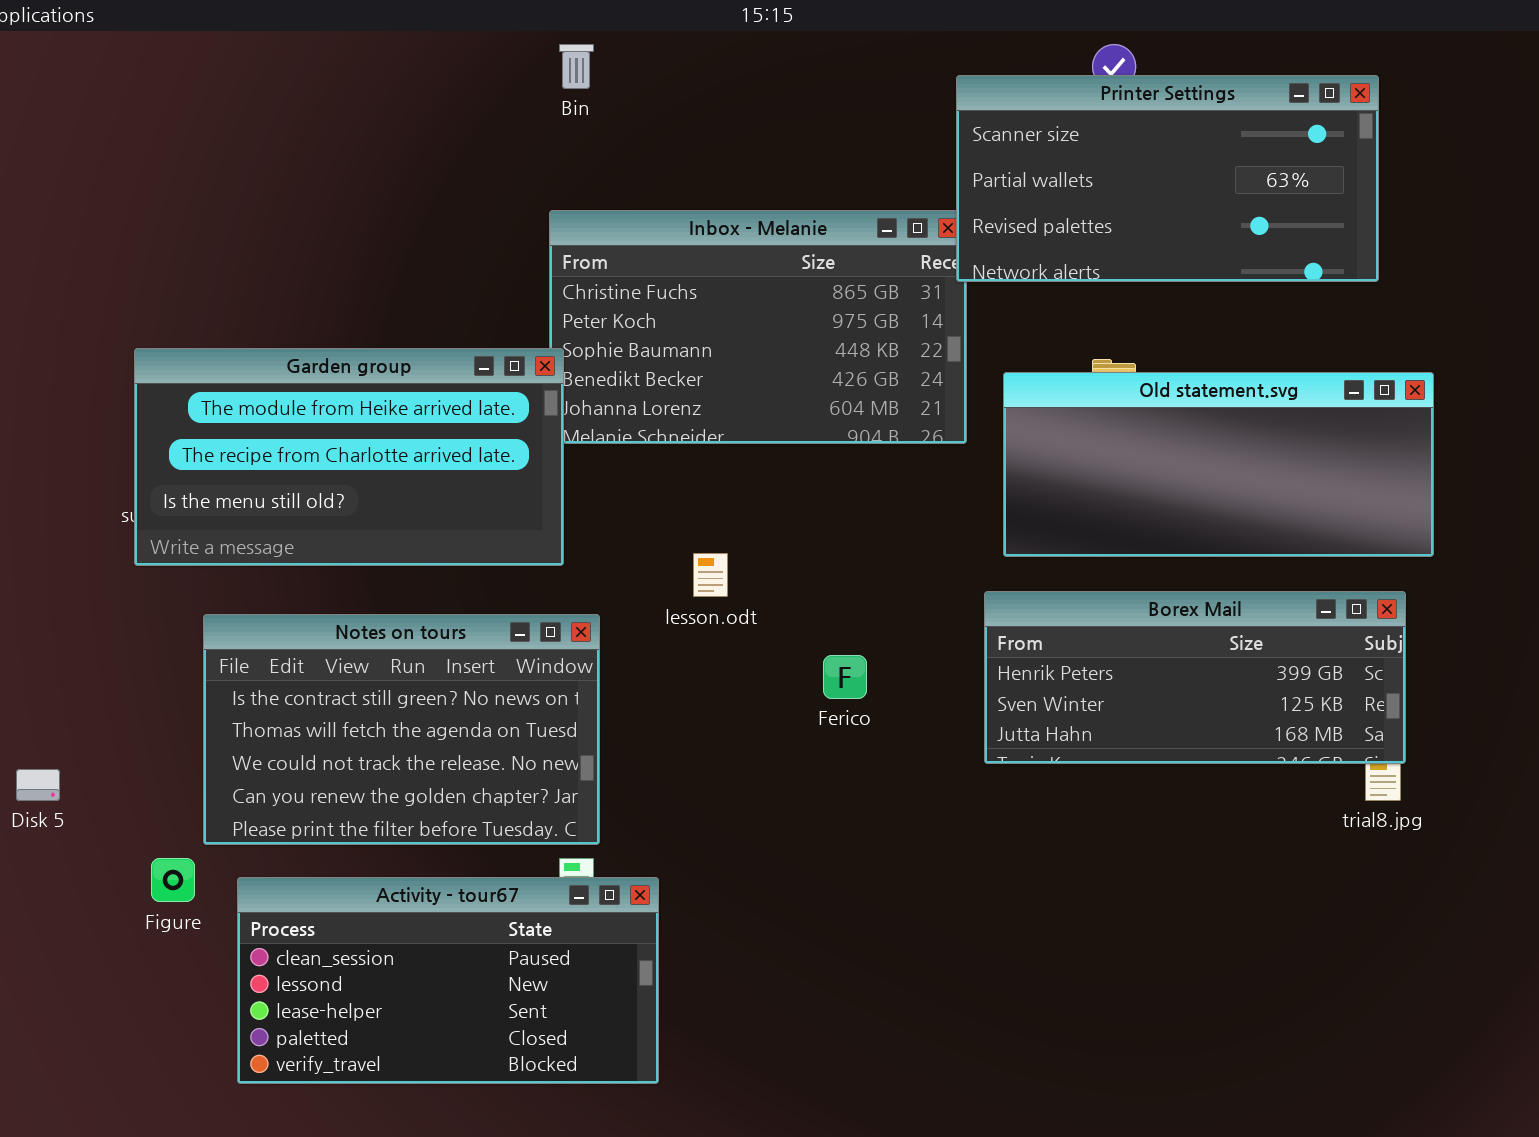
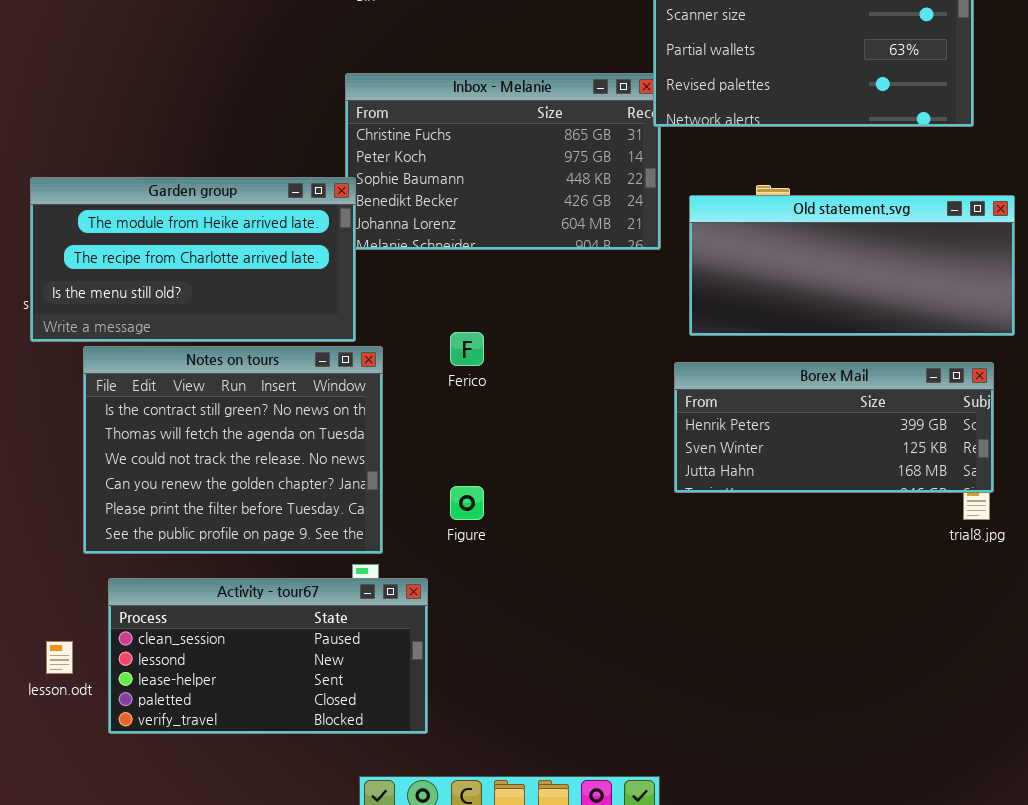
lesson.odt: [693,553,728,597] -> [46,641,73,674], moved
Notes on tours: [203,614,600,845] -> [83,346,383,554], resized
Ferico: [823,655,867,699] -> [450,332,484,366], moved
Figure: [151,858,195,902] -> [450,486,484,520], moved

